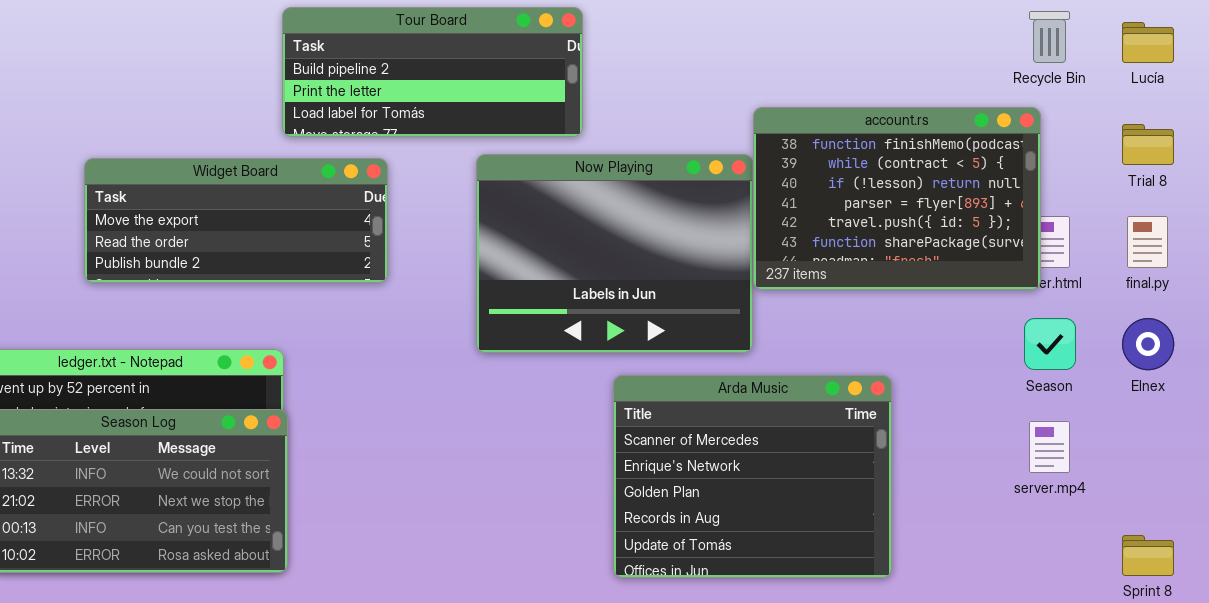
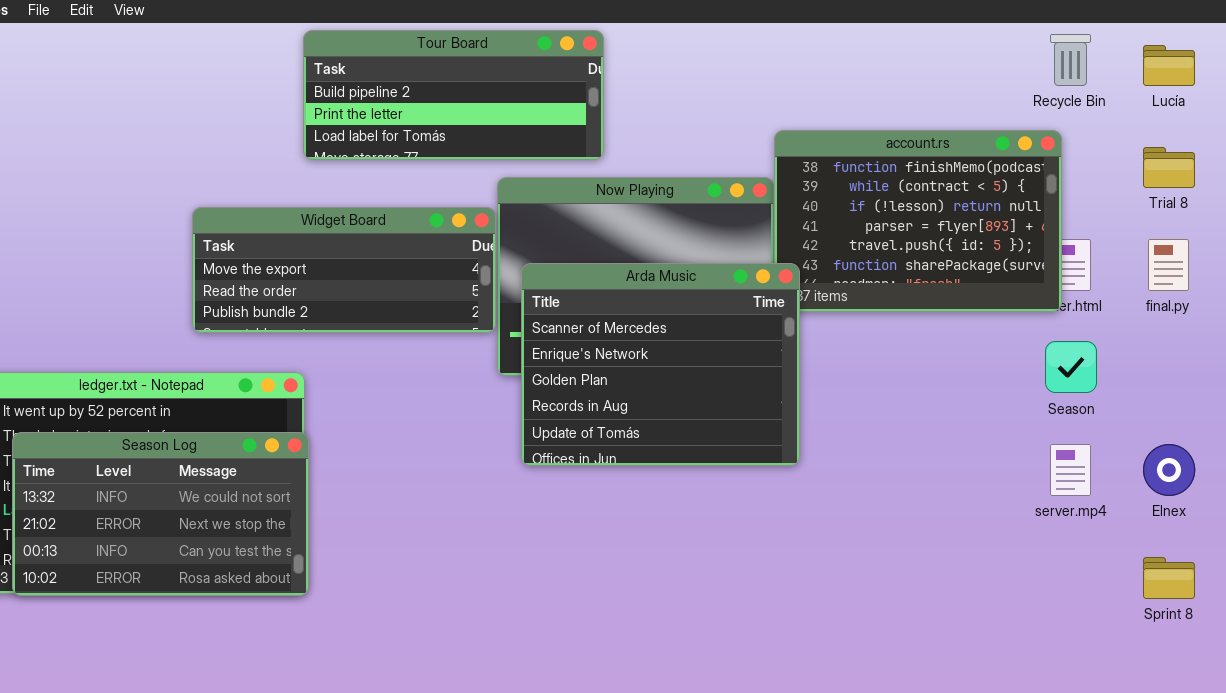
Widget Board: [84,158,388,283] -> [192,207,496,333], moved
Elnex: [1122,318,1174,370] -> [1143,444,1195,496], moved
Arda Music: [613,375,892,578] -> [521,263,800,466], moved

